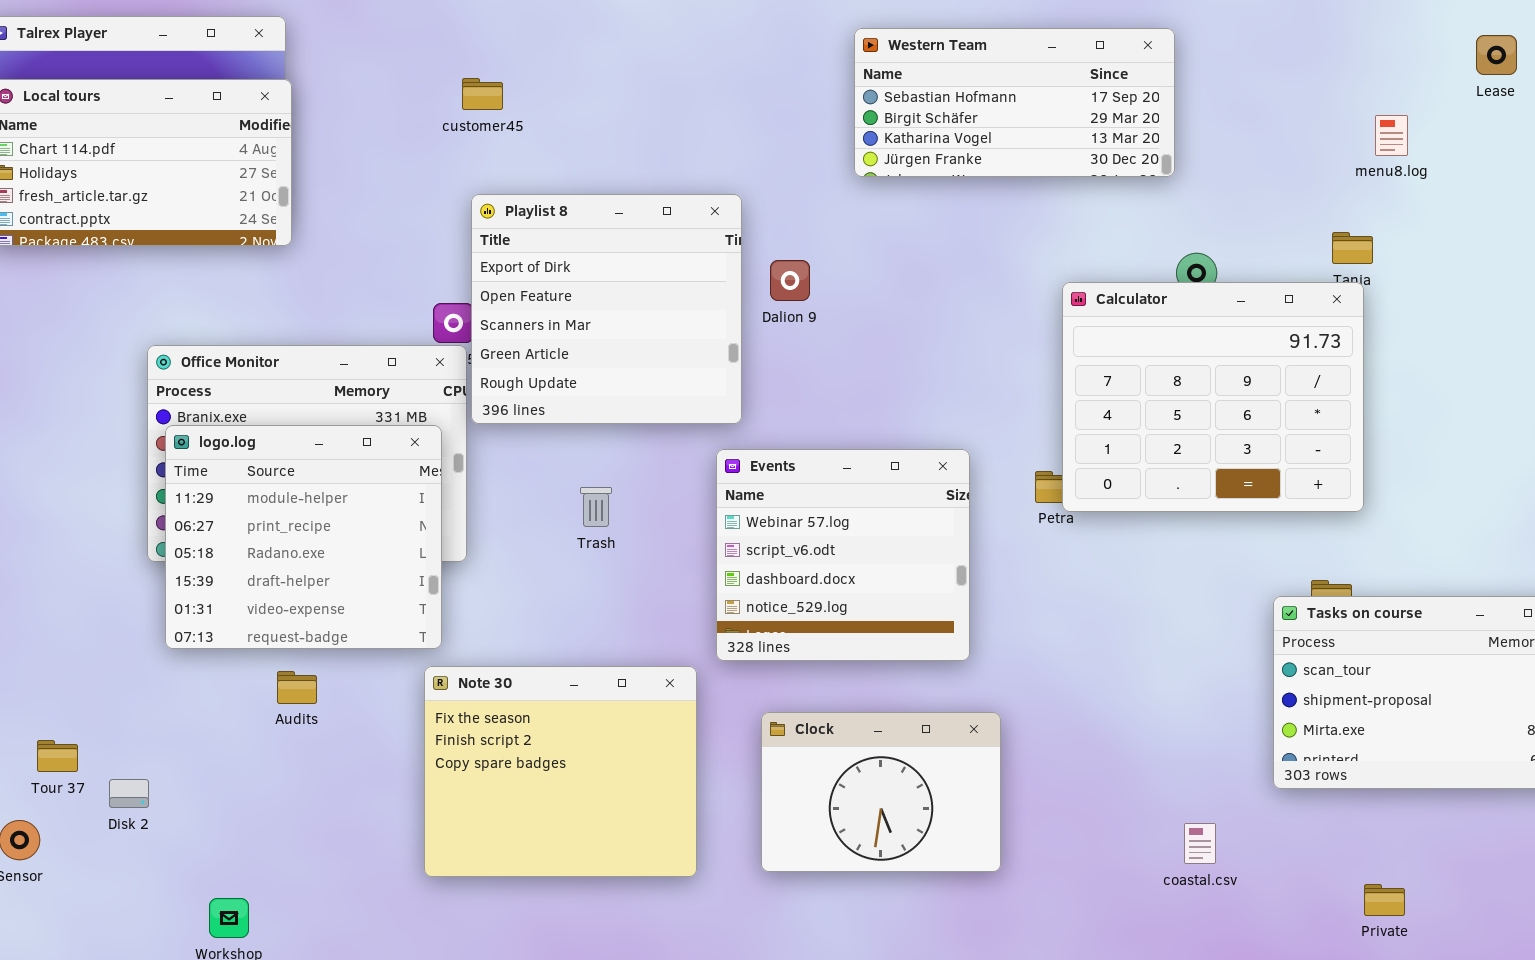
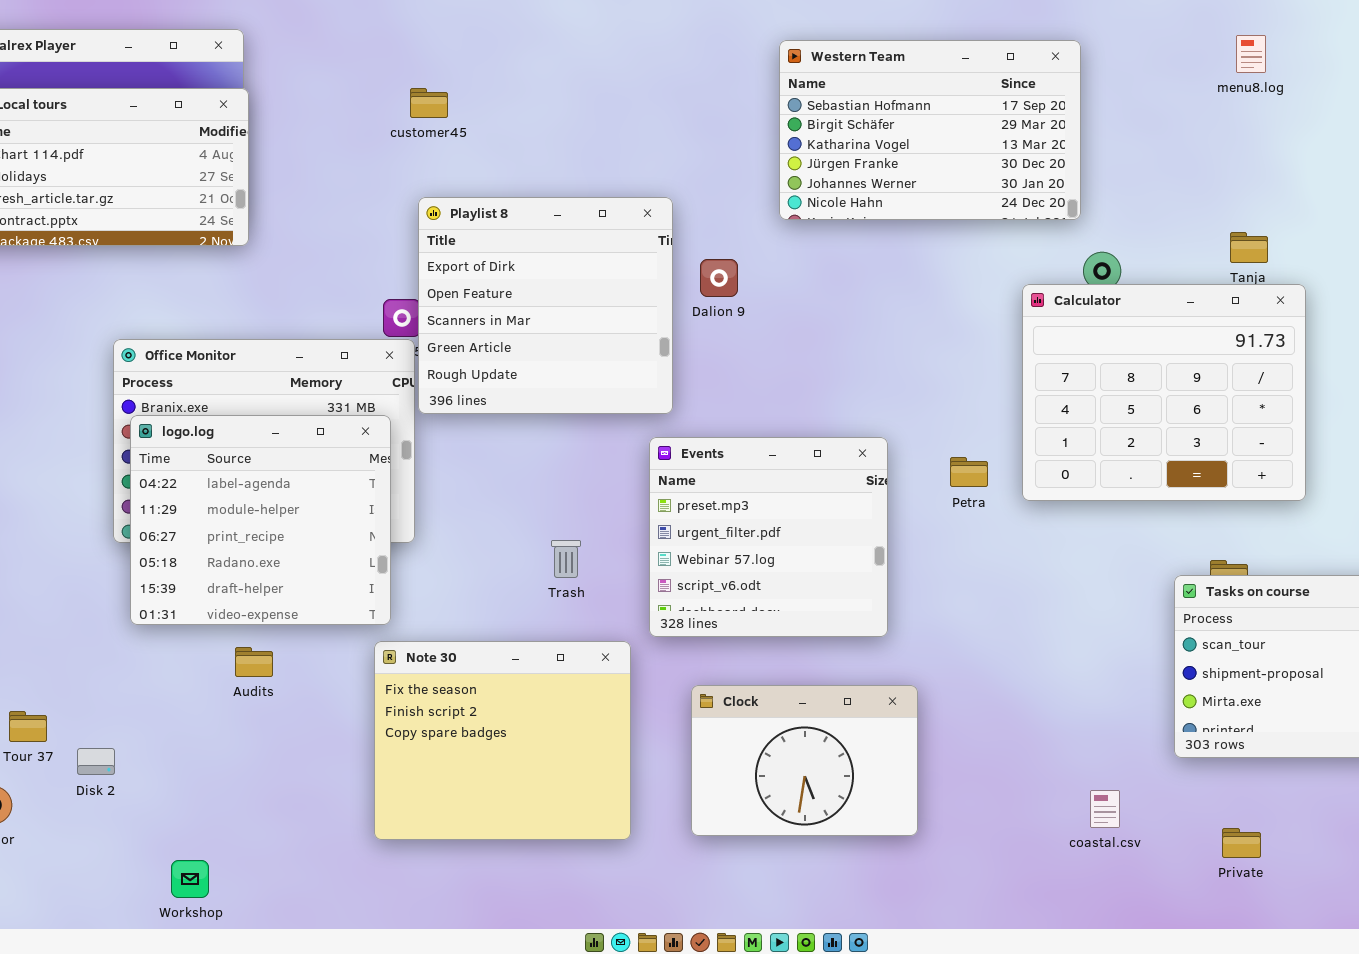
Western Team: [854,28,1175,177] -> [779,40,1081,220], resized
menu8.log: [1375,115,1408,156] -> [1236,35,1266,73], moved
Calculator: [1062,282,1364,512] -> [1022,284,1306,501], moved
logo.log: [165,425,442,649] -> [130,415,391,625], scrolled up 1 row
Events: [716,449,970,661] -> [649,437,888,637], scrolled up 2 rows
Trash: [580,487,612,527] -> [551,540,581,578], moved
Private: [1364,884,1405,916] -> [1222,828,1261,858], moved

